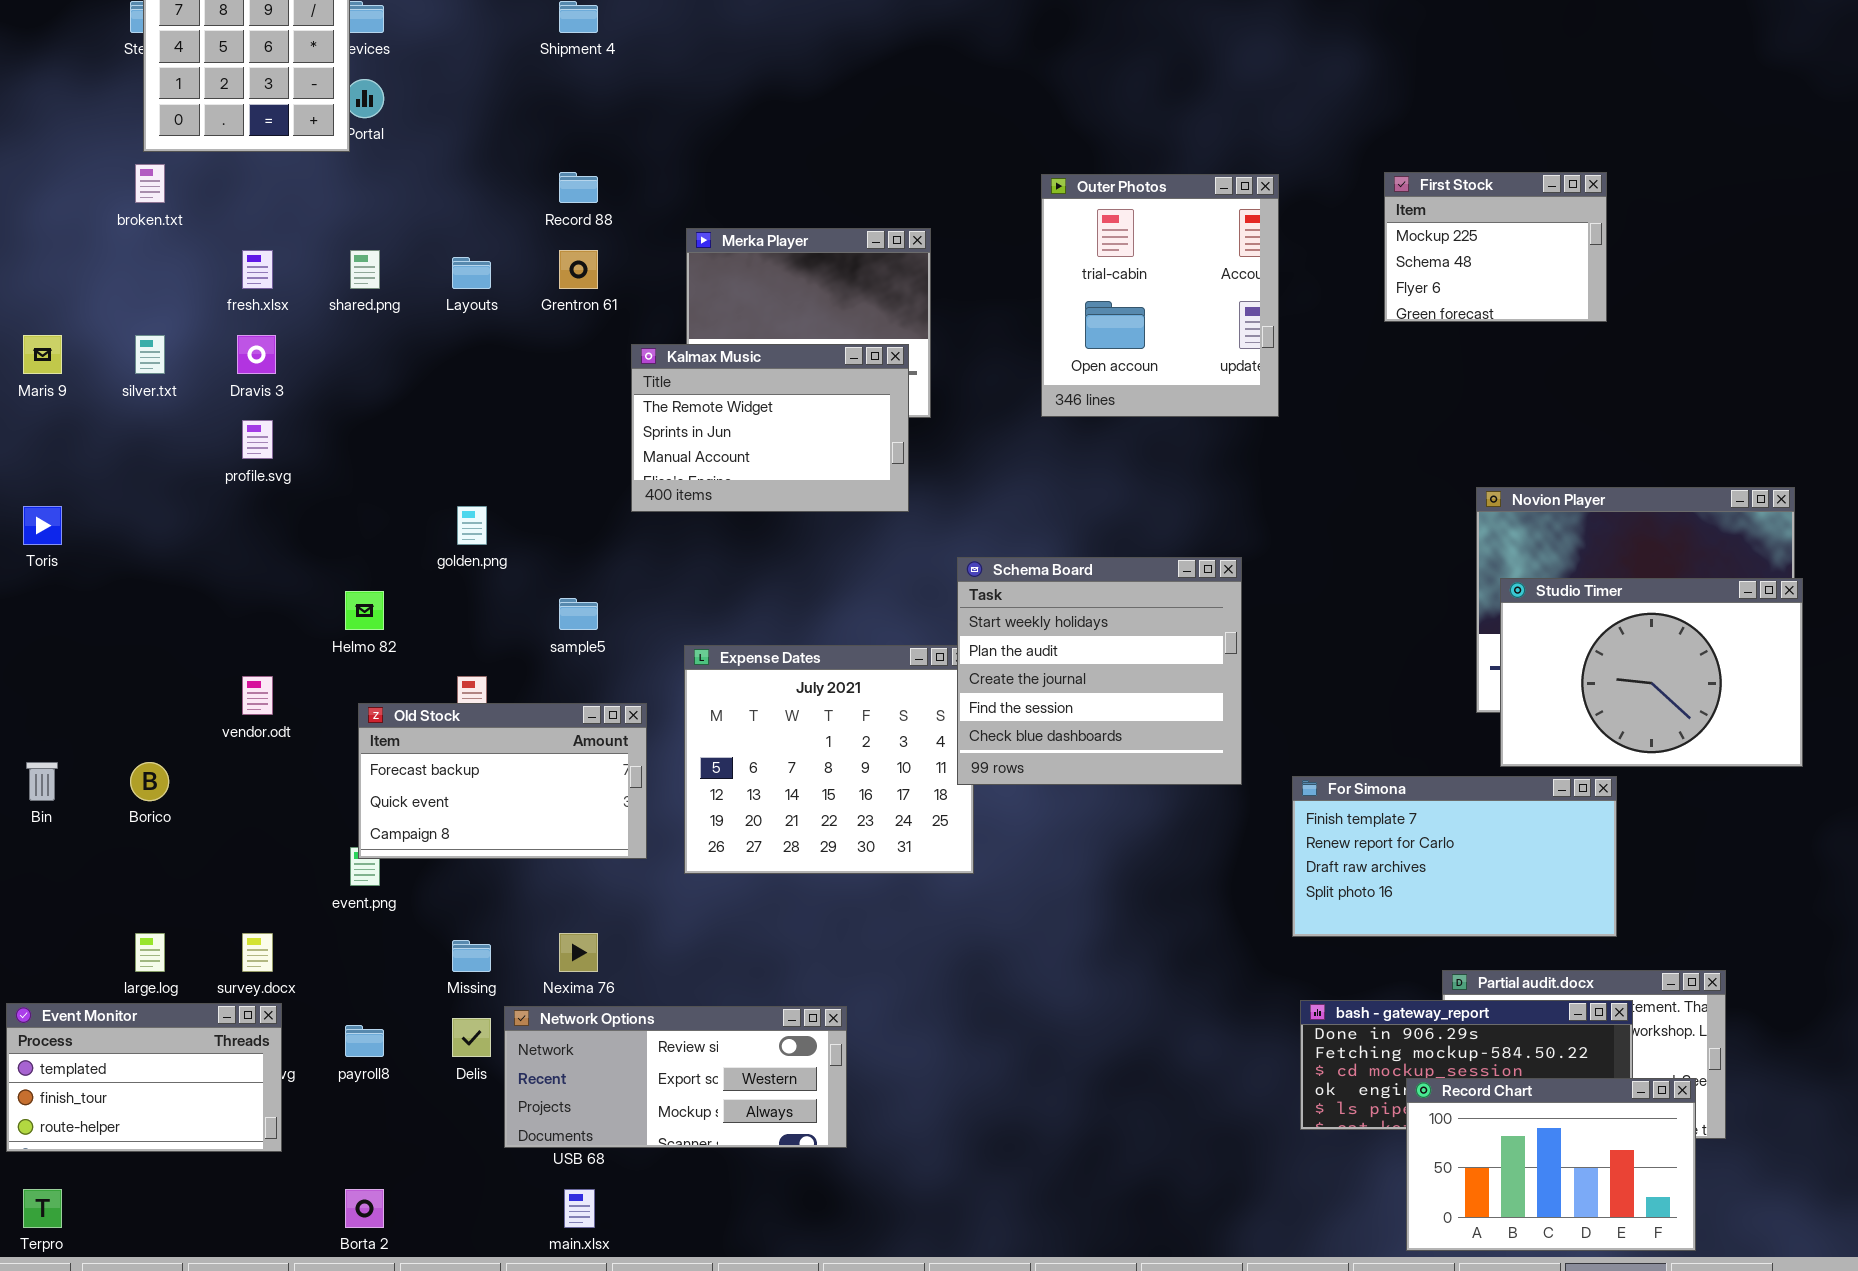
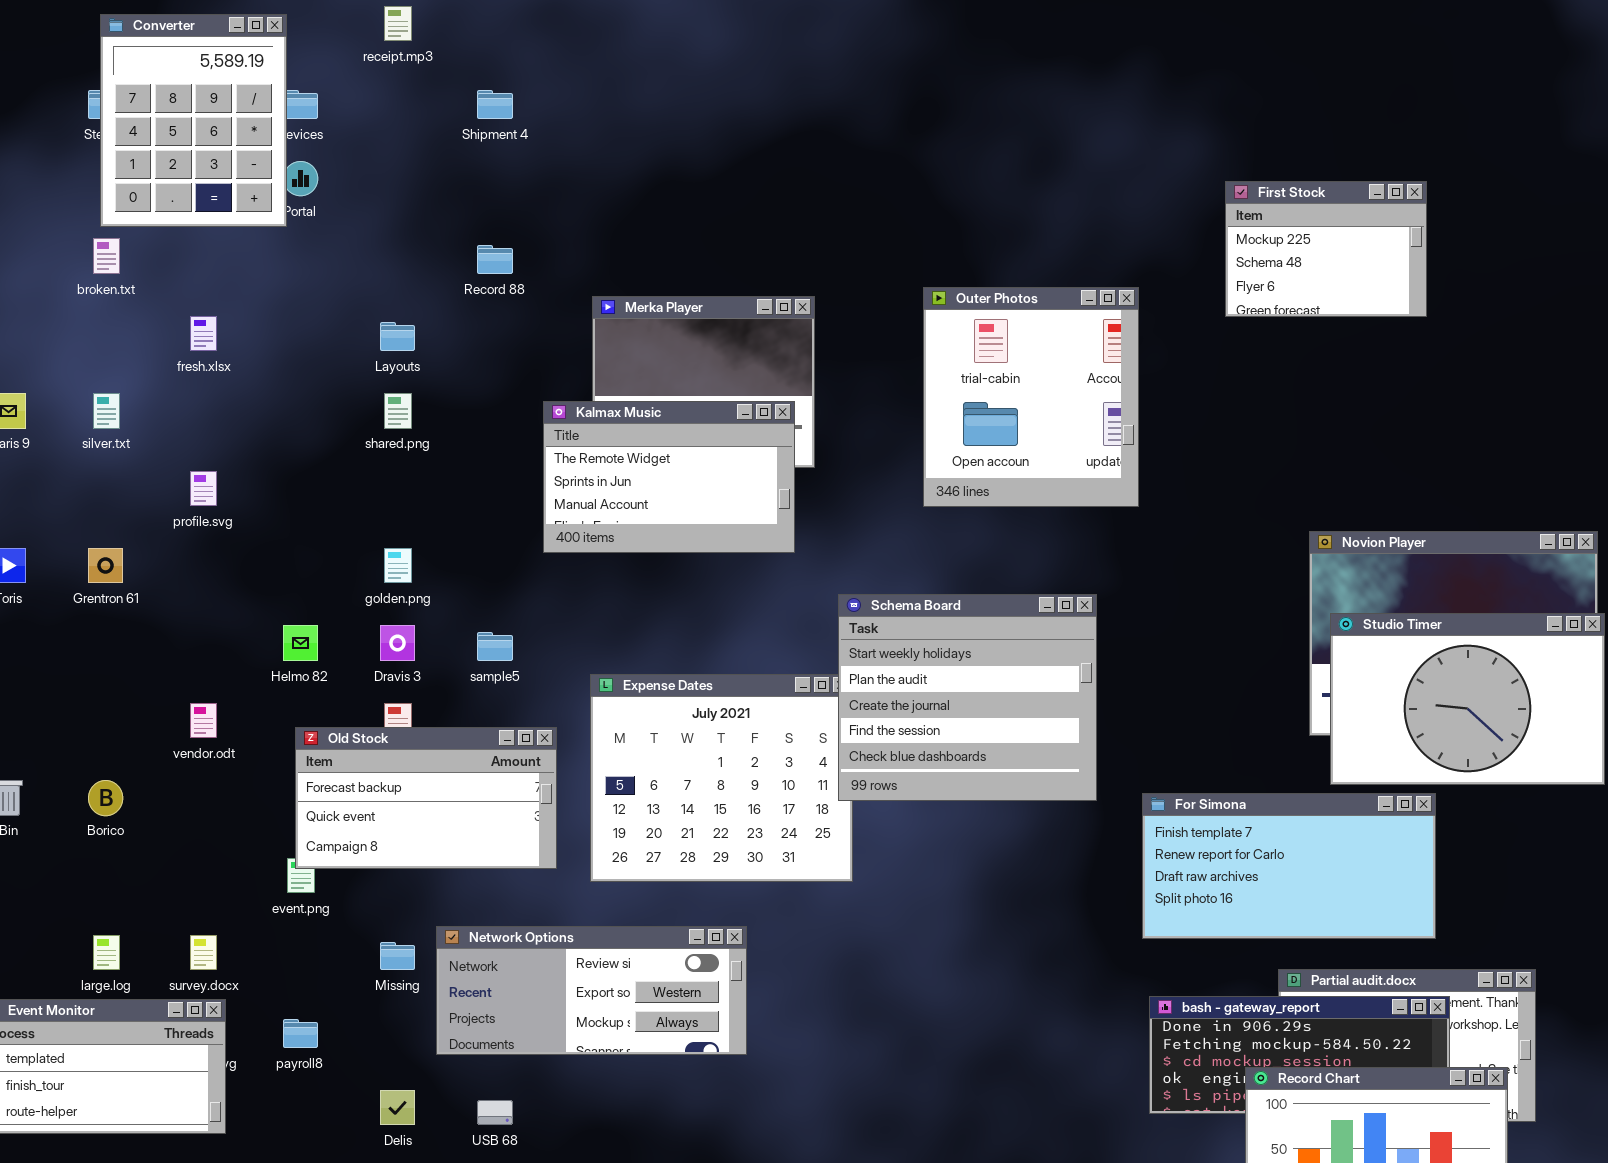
First Stock: [1384,172,1607,322] -> [1225,181,1427,317], moved
Outer Photos: [1041,174,1279,417] -> [923,287,1139,507], moved
shared.png: [350,250,380,289] -> [384,393,412,429], moved
Grentron 61: [559,250,598,289] -> [88,548,123,583], moved
Dravis 3: [237,335,276,374] -> [380,625,415,661], moved
Network Options: [504,1006,847,1148] -> [436,926,747,1055], moved
Delis: [452,1018,491,1057] -> [380,1090,415,1125], moved

